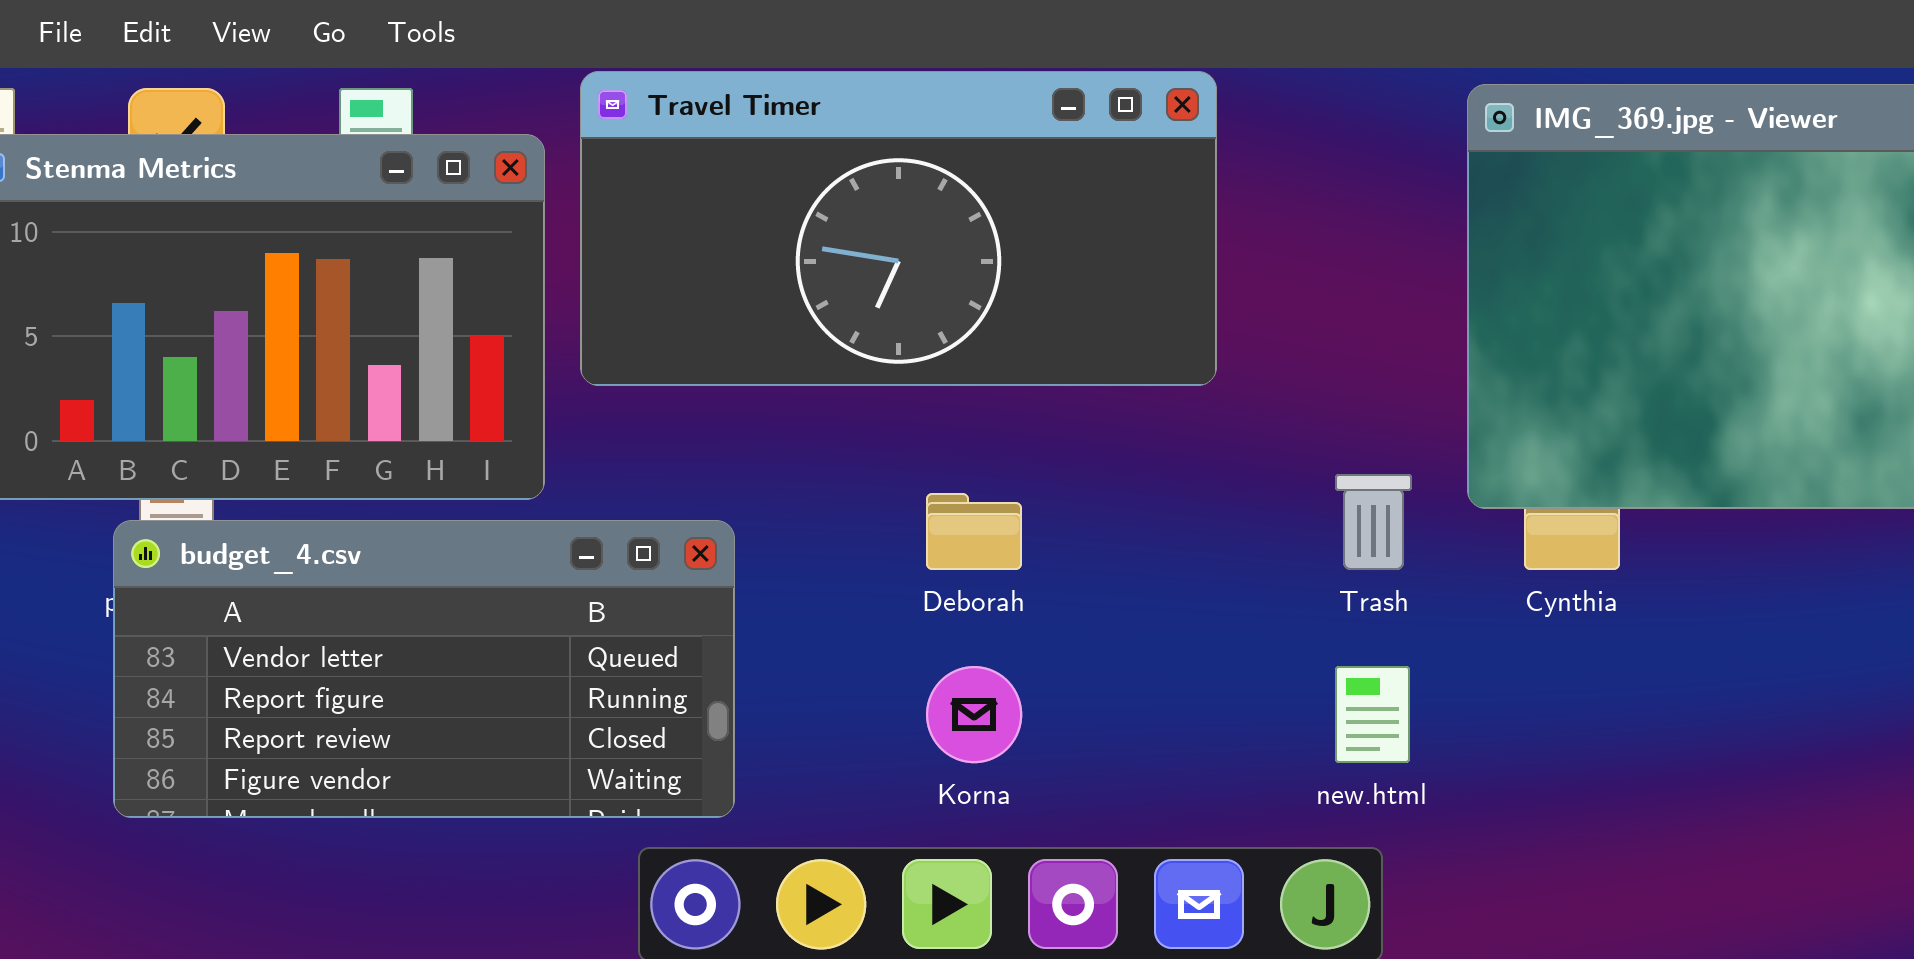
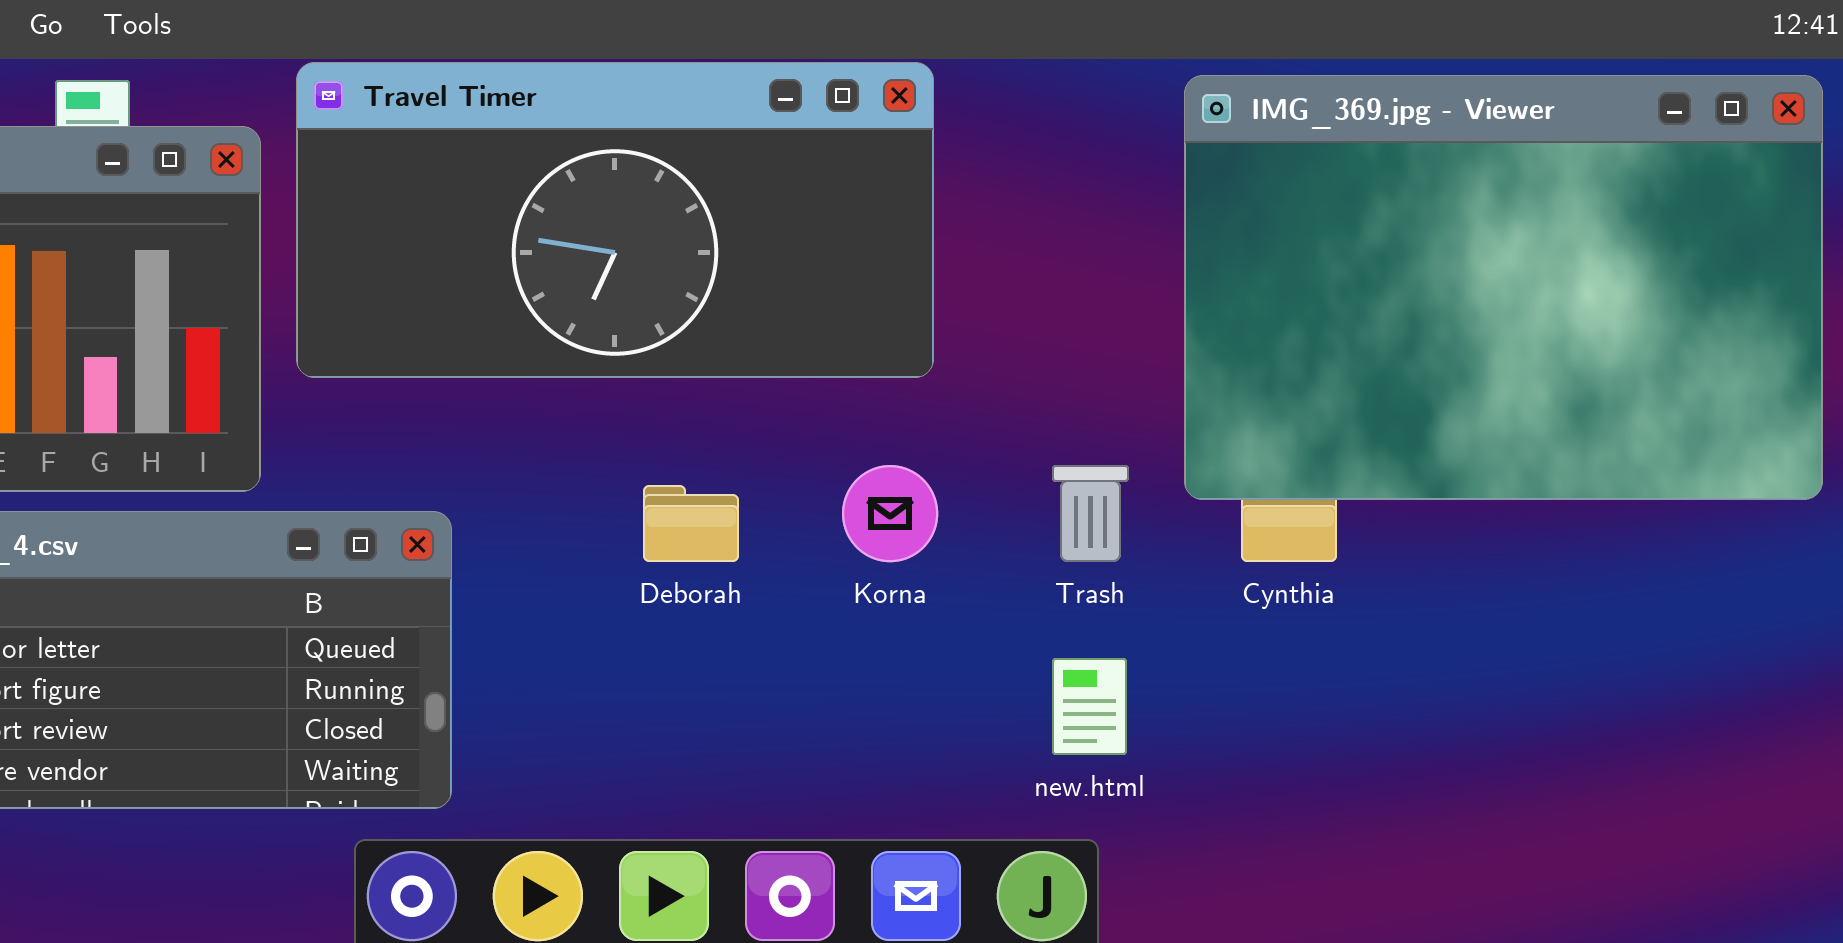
Korna: [926,666,1022,763] -> [842,465,938,562], moved

